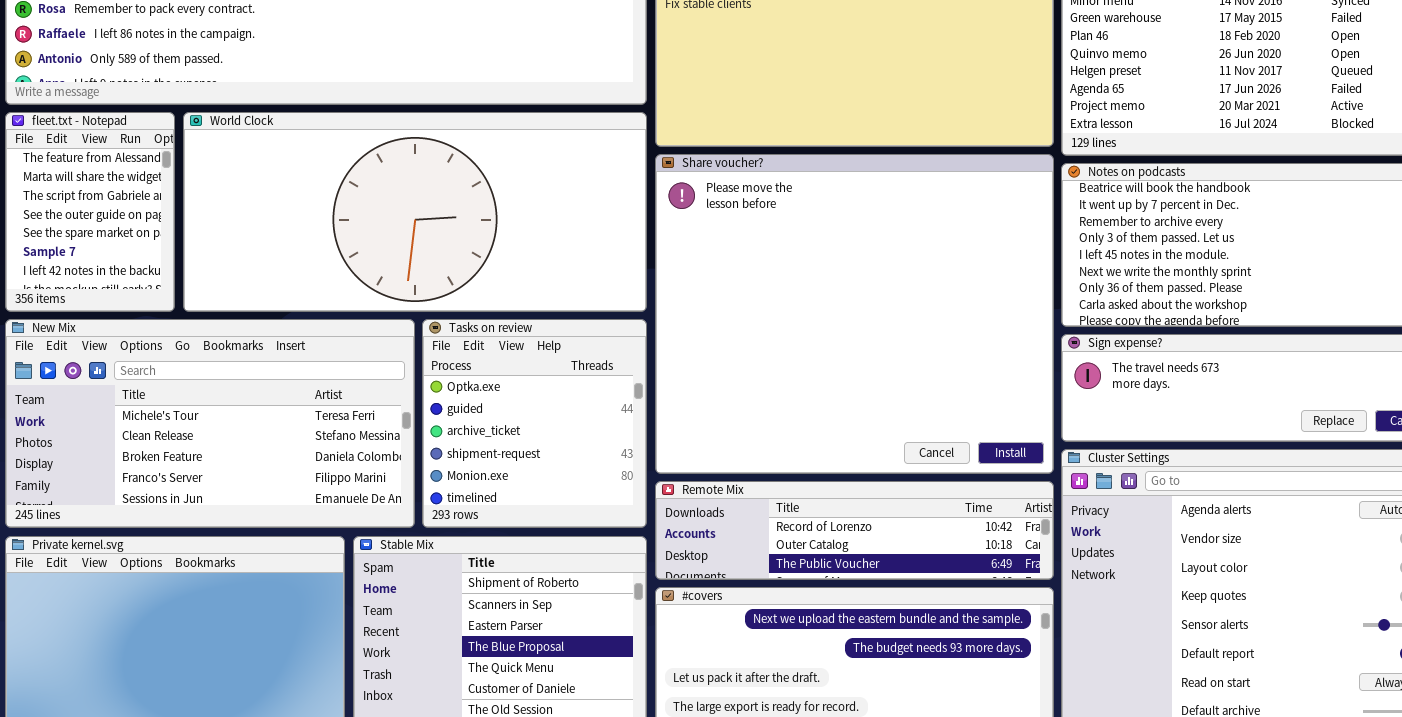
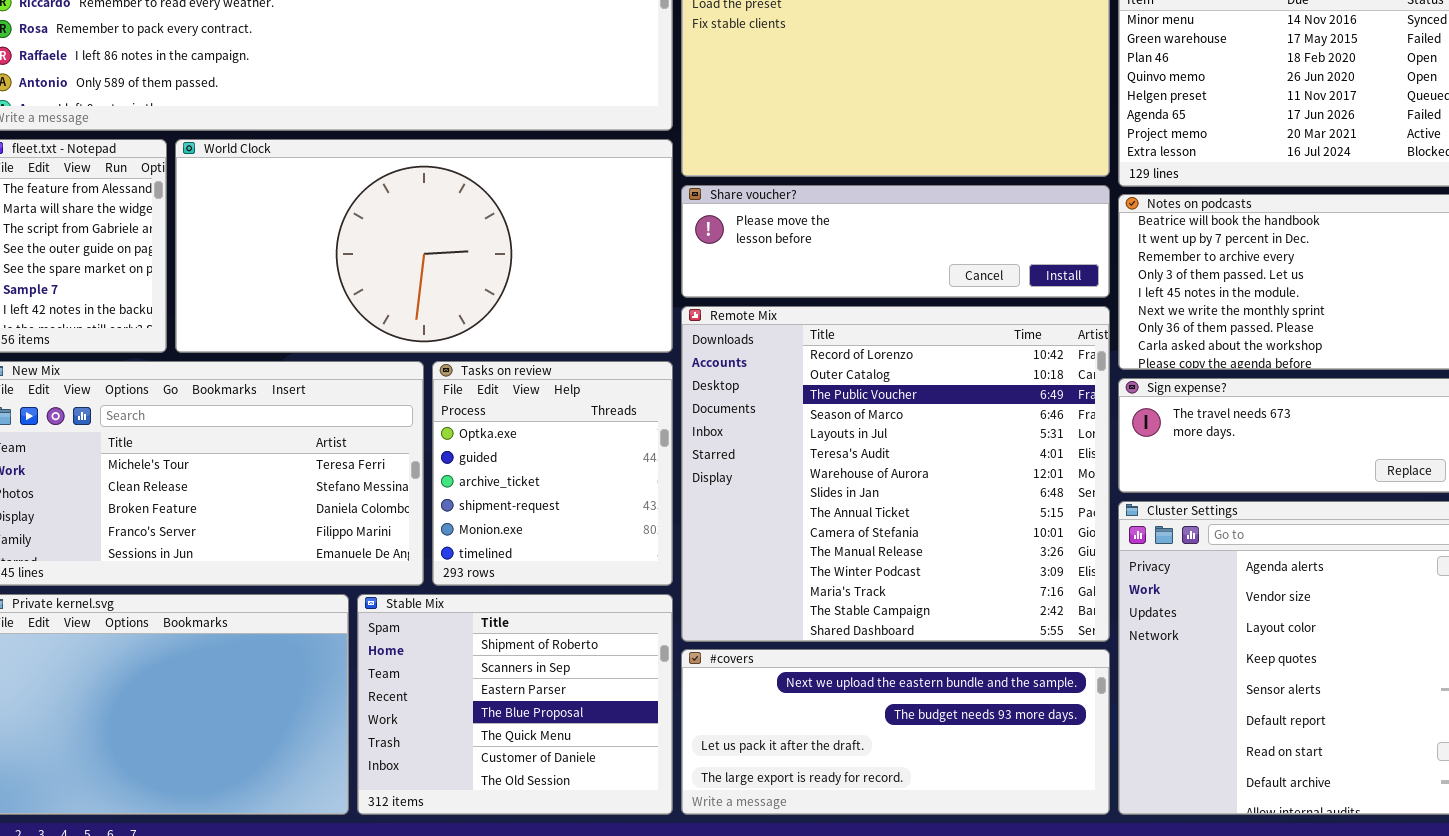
Share voucher?: [655,154,1054,474] -> [681,185,1110,298], resized
Remote Mix: [655,481,1054,580] -> [681,306,1110,642], resized

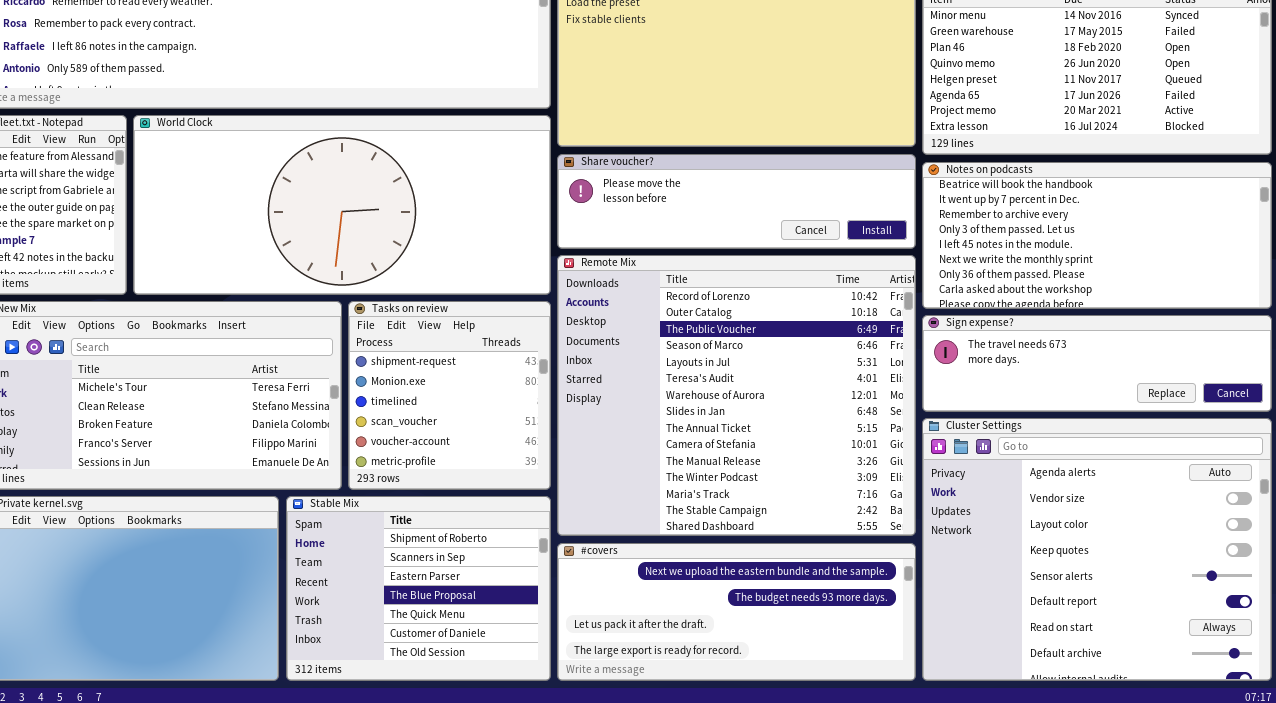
Tasks on review: [432,361,673,586] -> [348,301,551,490], scrolled down 3 rows

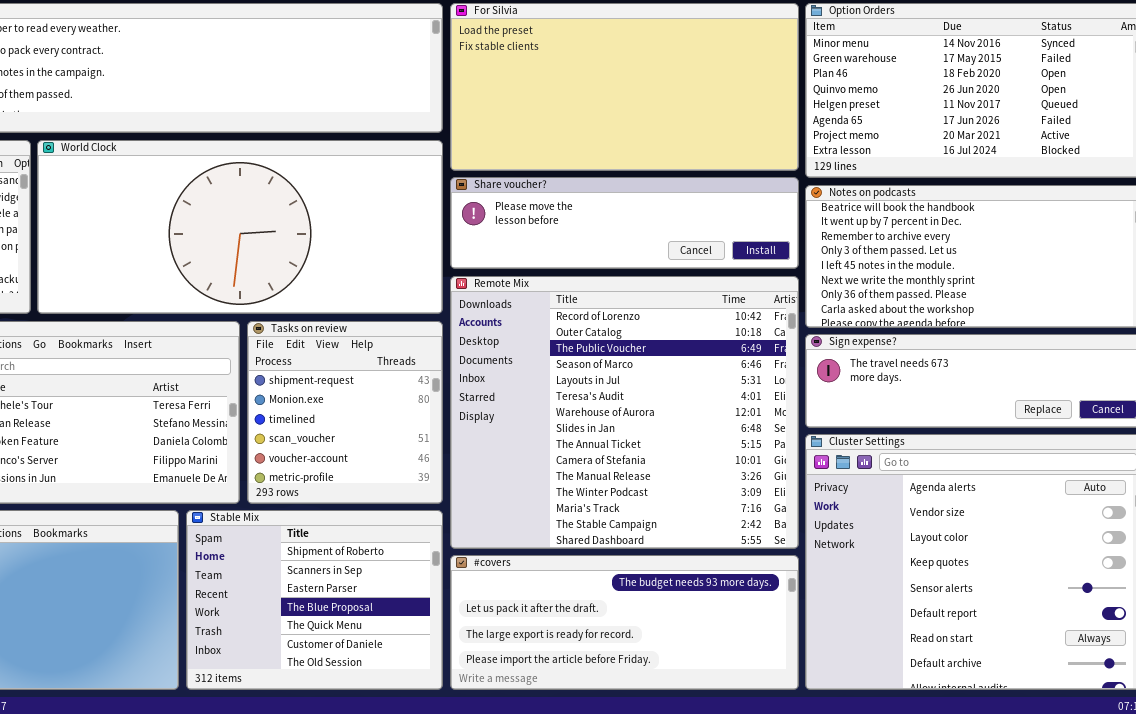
#covers: [557,543,916,681] -> [450,555,799,690], scrolled down 1 row

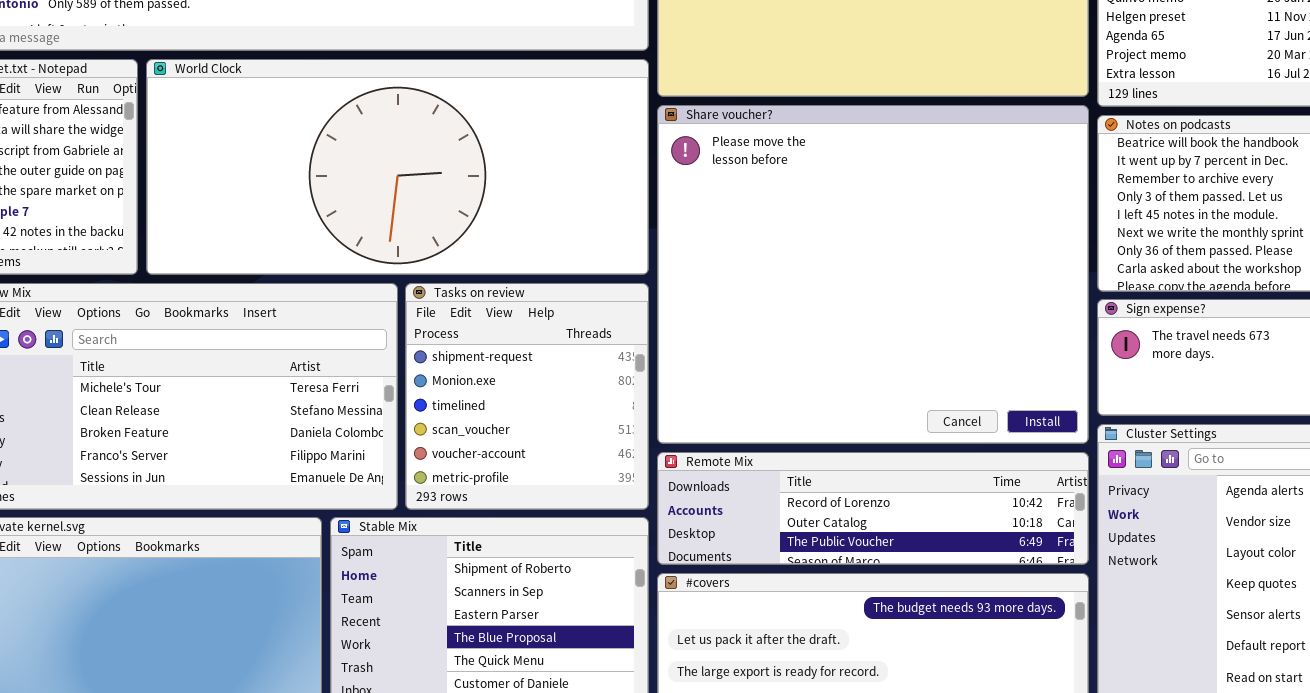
Share voucher?: [450,177,799,269] -> [657,105,1089,444], resized
Remote Mix: [450,276,799,549] -> [657,452,1089,565], resized

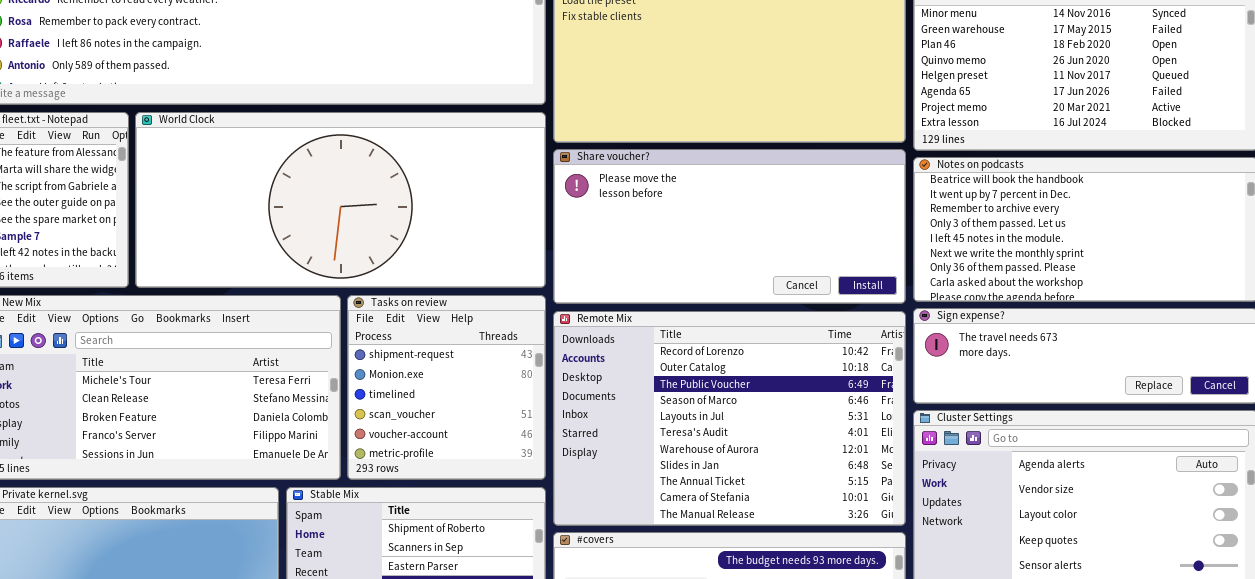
Share voucher?: [657,105,1089,444] -> [553,149,906,304], resized
Remote Mix: [657,452,1089,565] -> [553,311,906,526], resized

